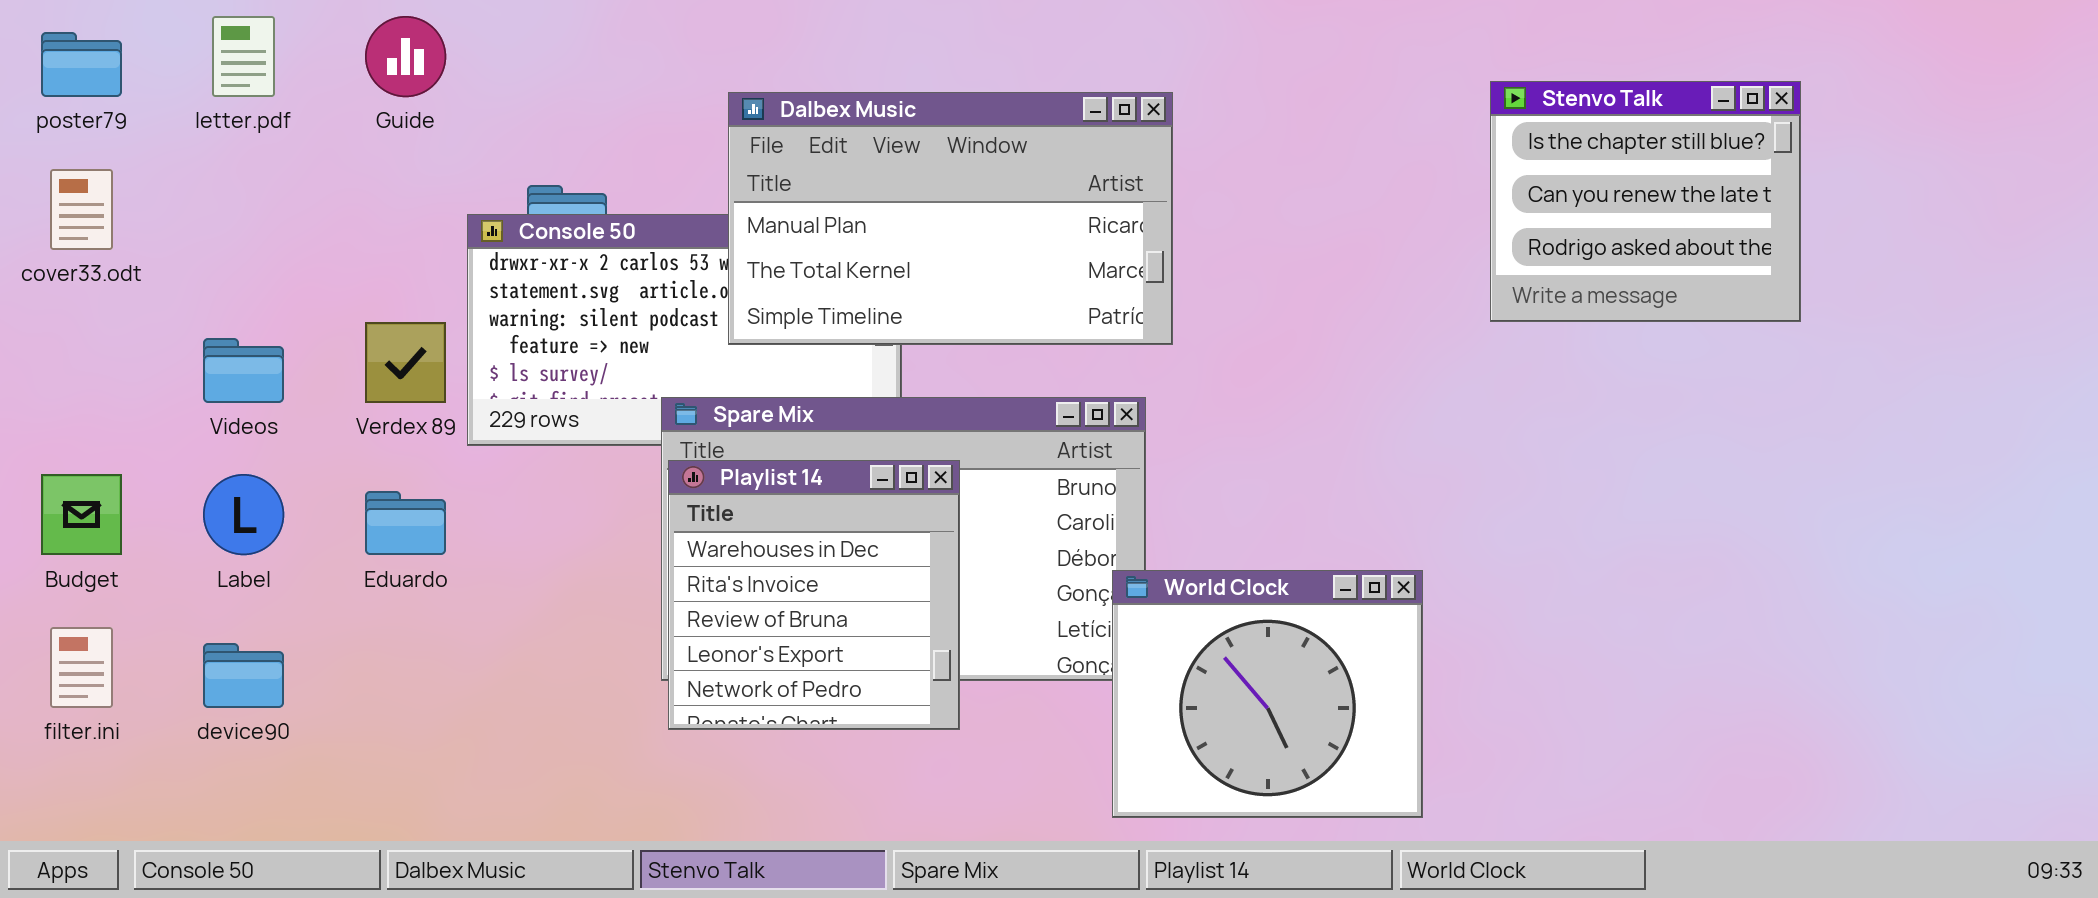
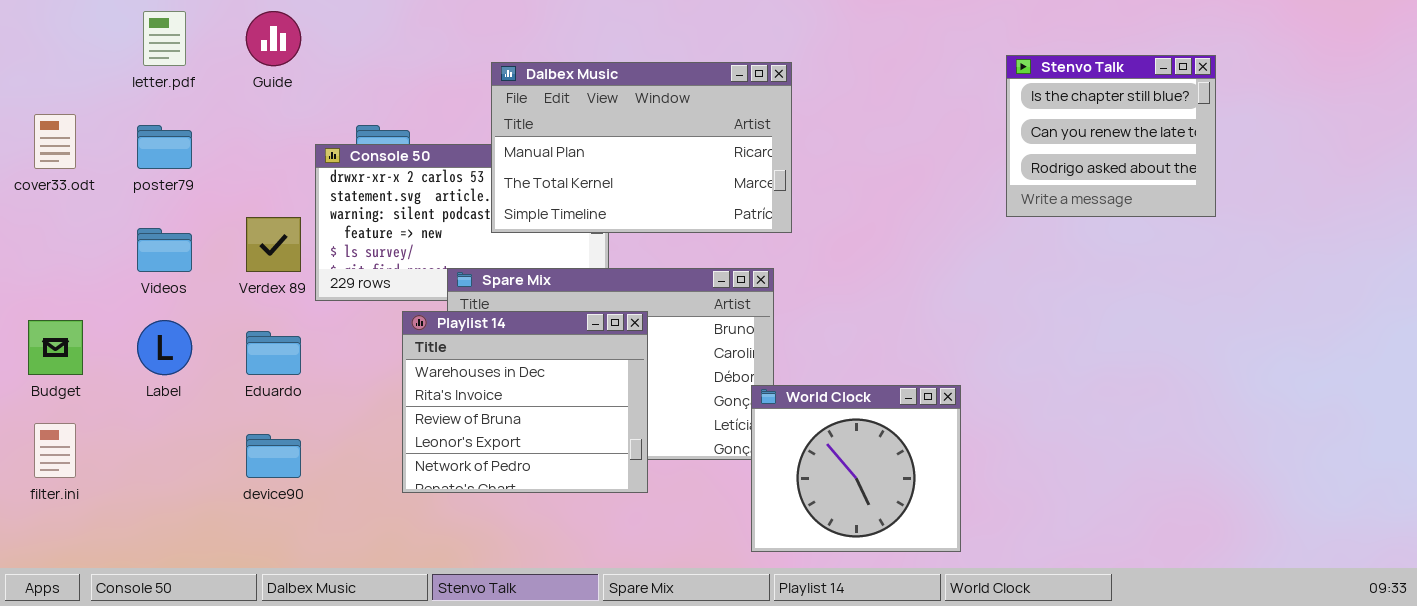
poster79: [41,32,122,97] -> [137,125,192,169], moved
Playlist 14: [668,460,960,730] -> [402,311,648,493], resized
device90: [203,643,284,708] -> [246,434,301,478], moved

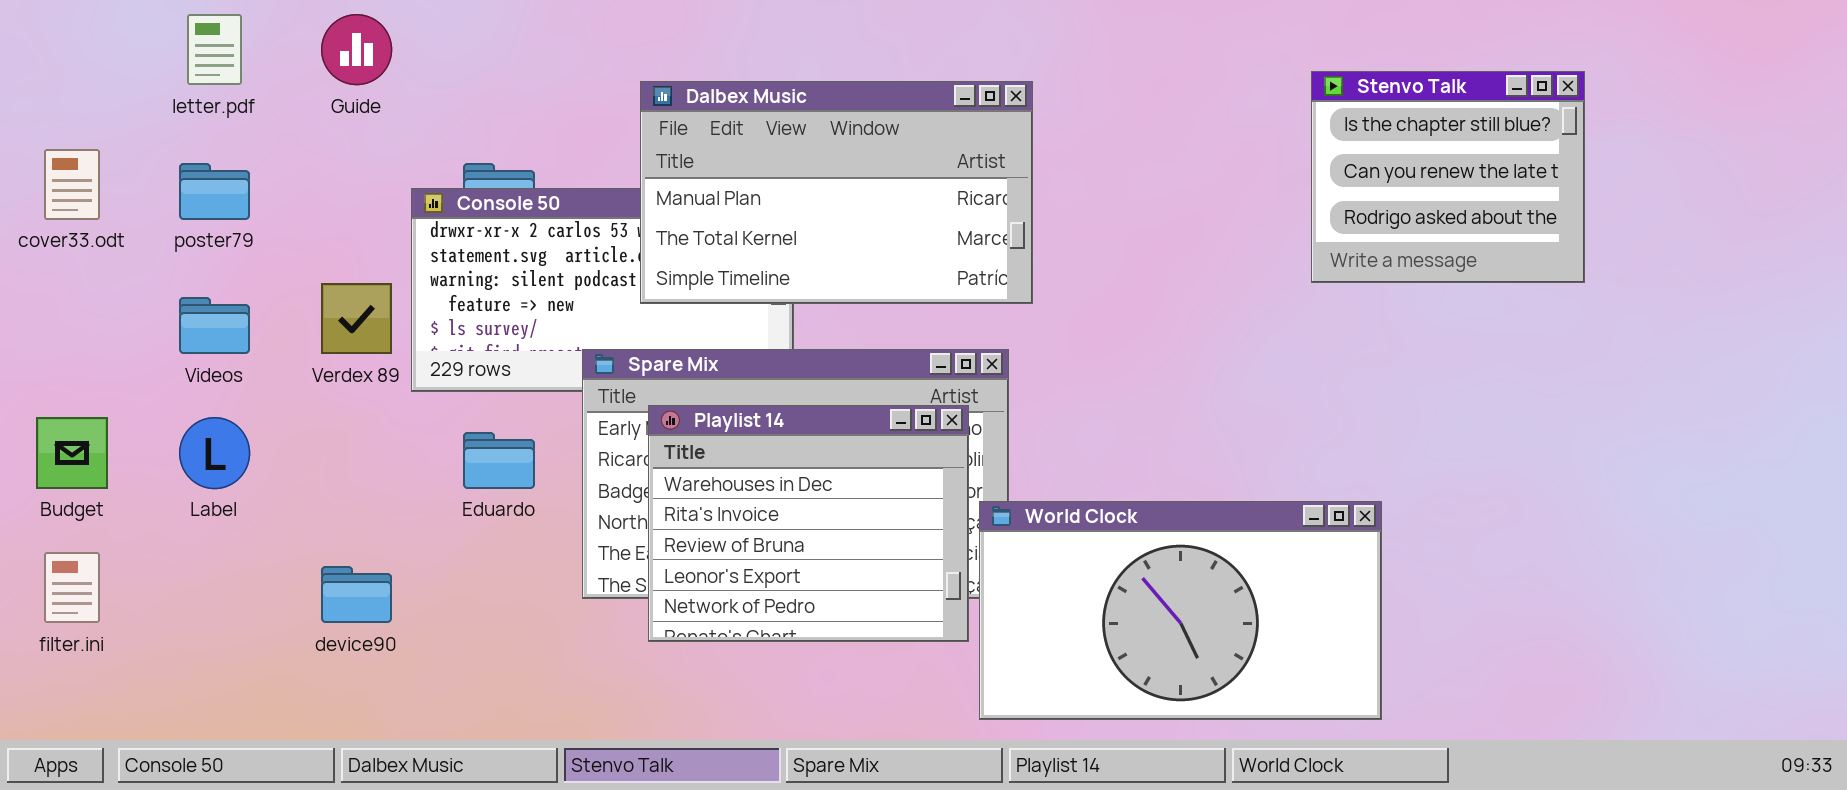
Playlist 14: [402,311,648,493] -> [648,405,969,642], moved
Eduardo: [246,331,301,375] -> [463,432,535,489], moved
World Clock: [751,385,961,552] -> [979,501,1382,720], resized

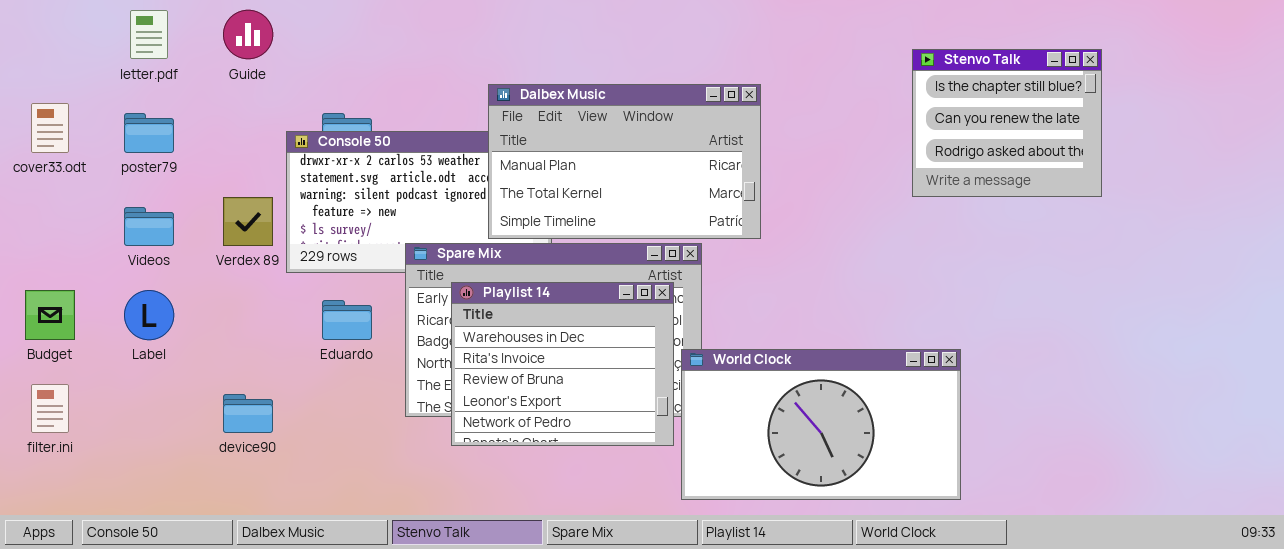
Dalbex Music: [640,81,1033,304] -> [488,84,761,239], moved

